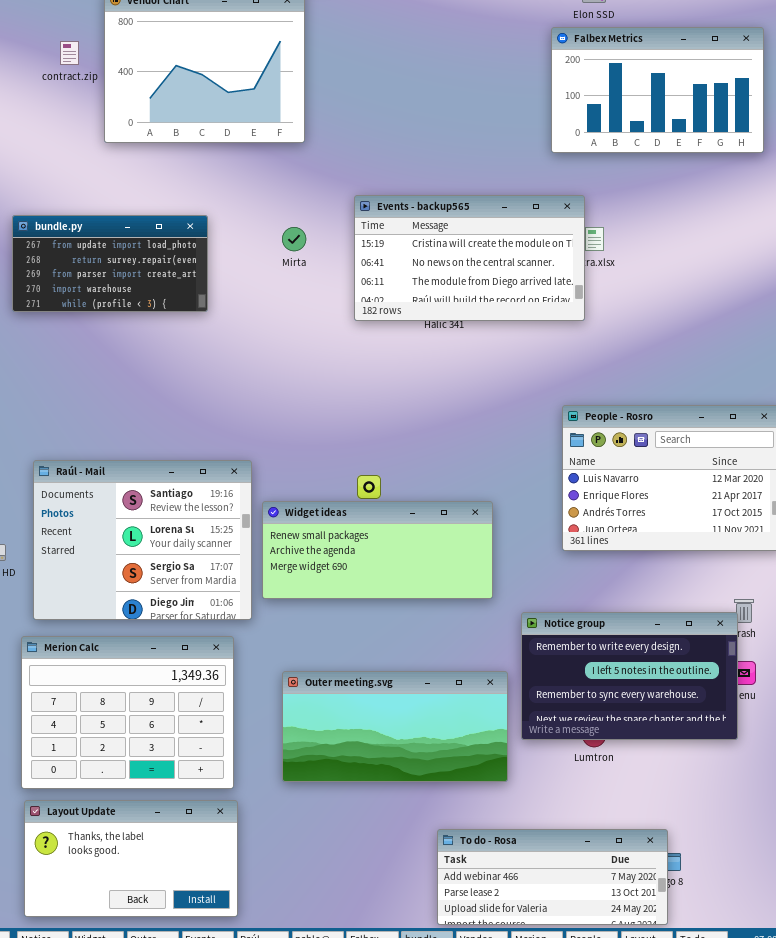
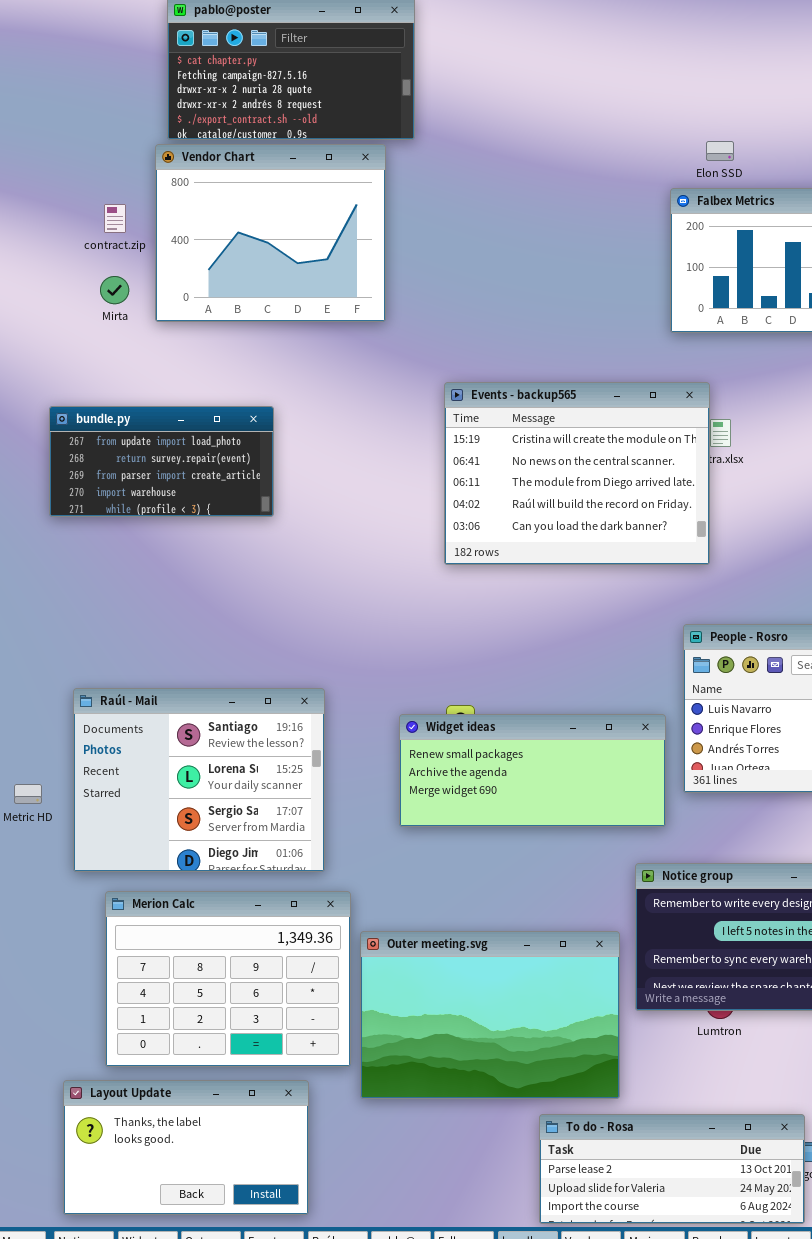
Events - backup565: [354,195,585,321] -> [444,382,710,565], resized
Mirta: [282,227,306,251] -> [100,276,129,304], moved
Widget ideas: [262,501,493,599] -> [399,714,666,827], moved
Merion Calc: [21,636,234,789] -> [105,891,351,1067], moved
Outer meeting.svg: [282,671,508,782] -> [360,931,620,1099], resized
To do - Rosa: [437,829,668,925] -> [539,1114,805,1224], scrolled down 1 row

